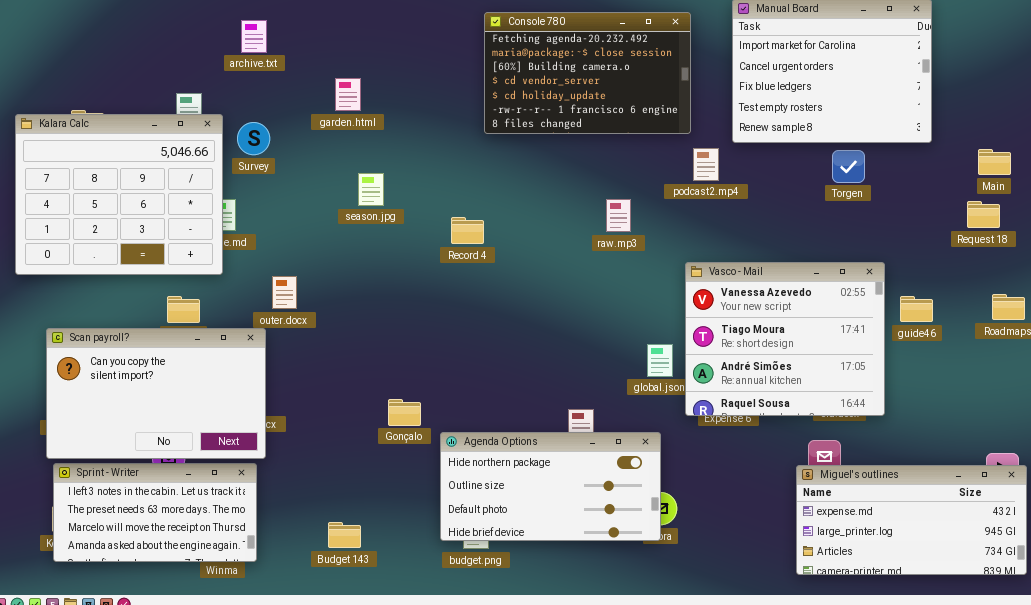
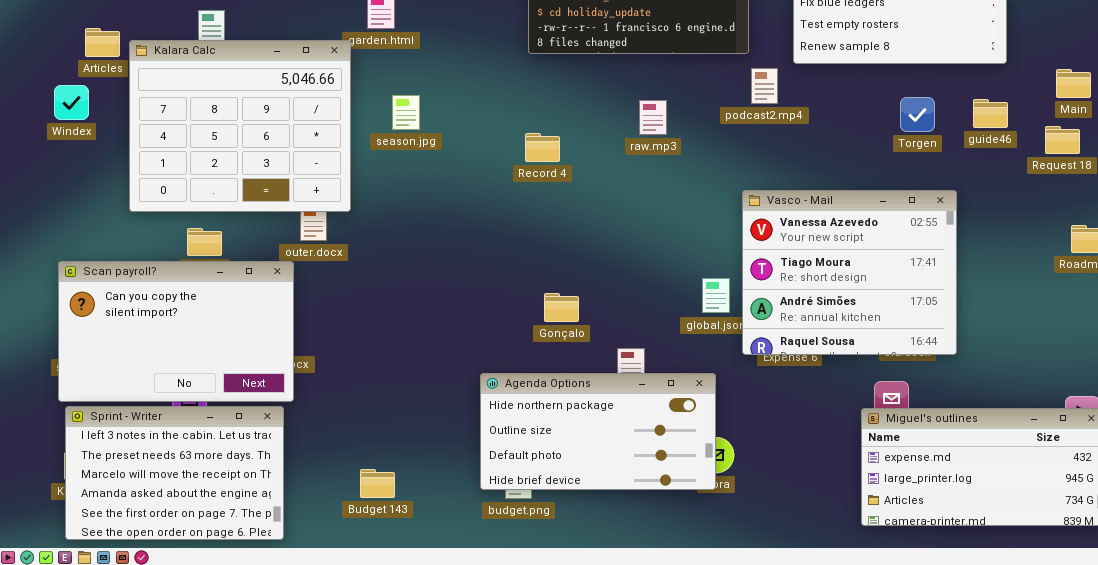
Kalara Calc: [15,114,223,275] -> [129,40,351,212], moved
Torgen: [832,150,865,183] -> [900,97,935,132], moved
raw.mp3: [606,199,631,232] -> [639,100,667,135], moved
Record 4: [451,217,484,244] -> [525,133,560,162], moved
guide46: [900,296,933,322] -> [973,99,1008,128], moved
Gonçalo: [388,399,421,426] -> [544,293,579,322], moved
Sprint - Writer: [53,463,257,562] -> [65,406,284,540], resized

